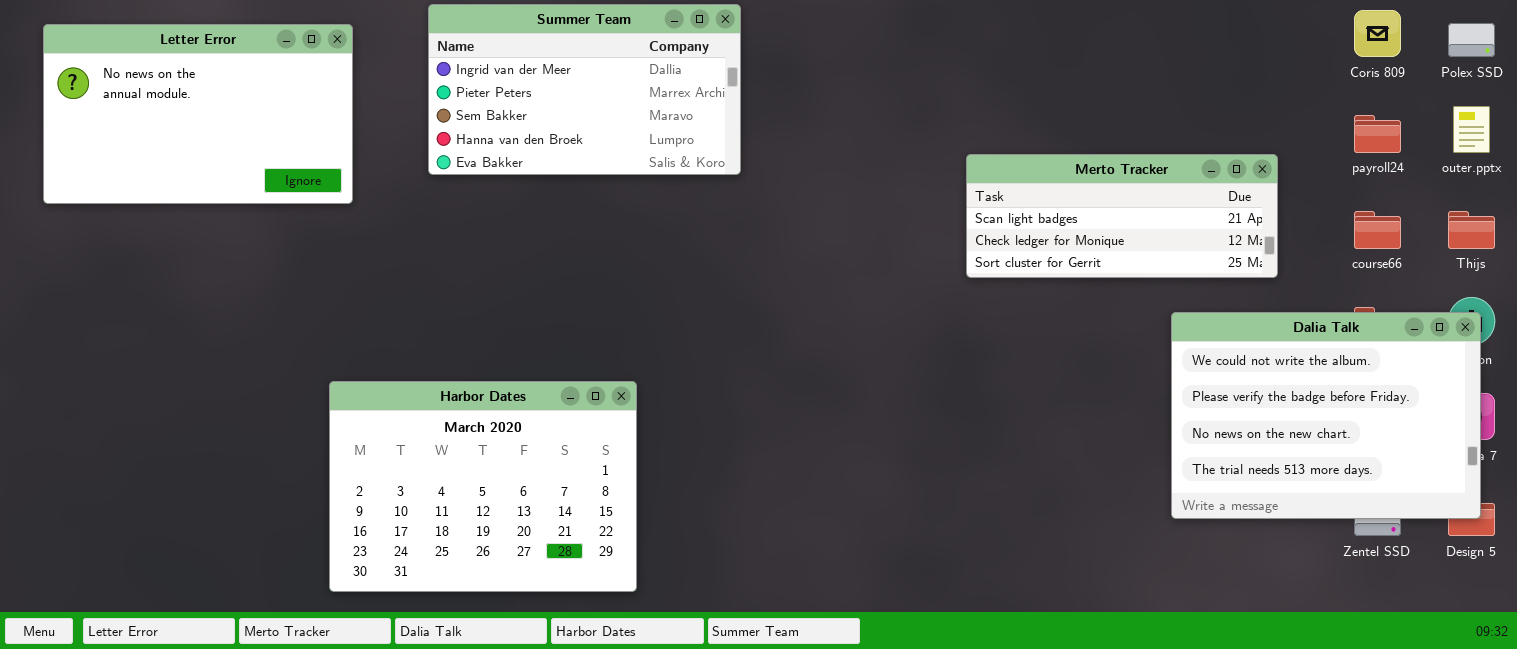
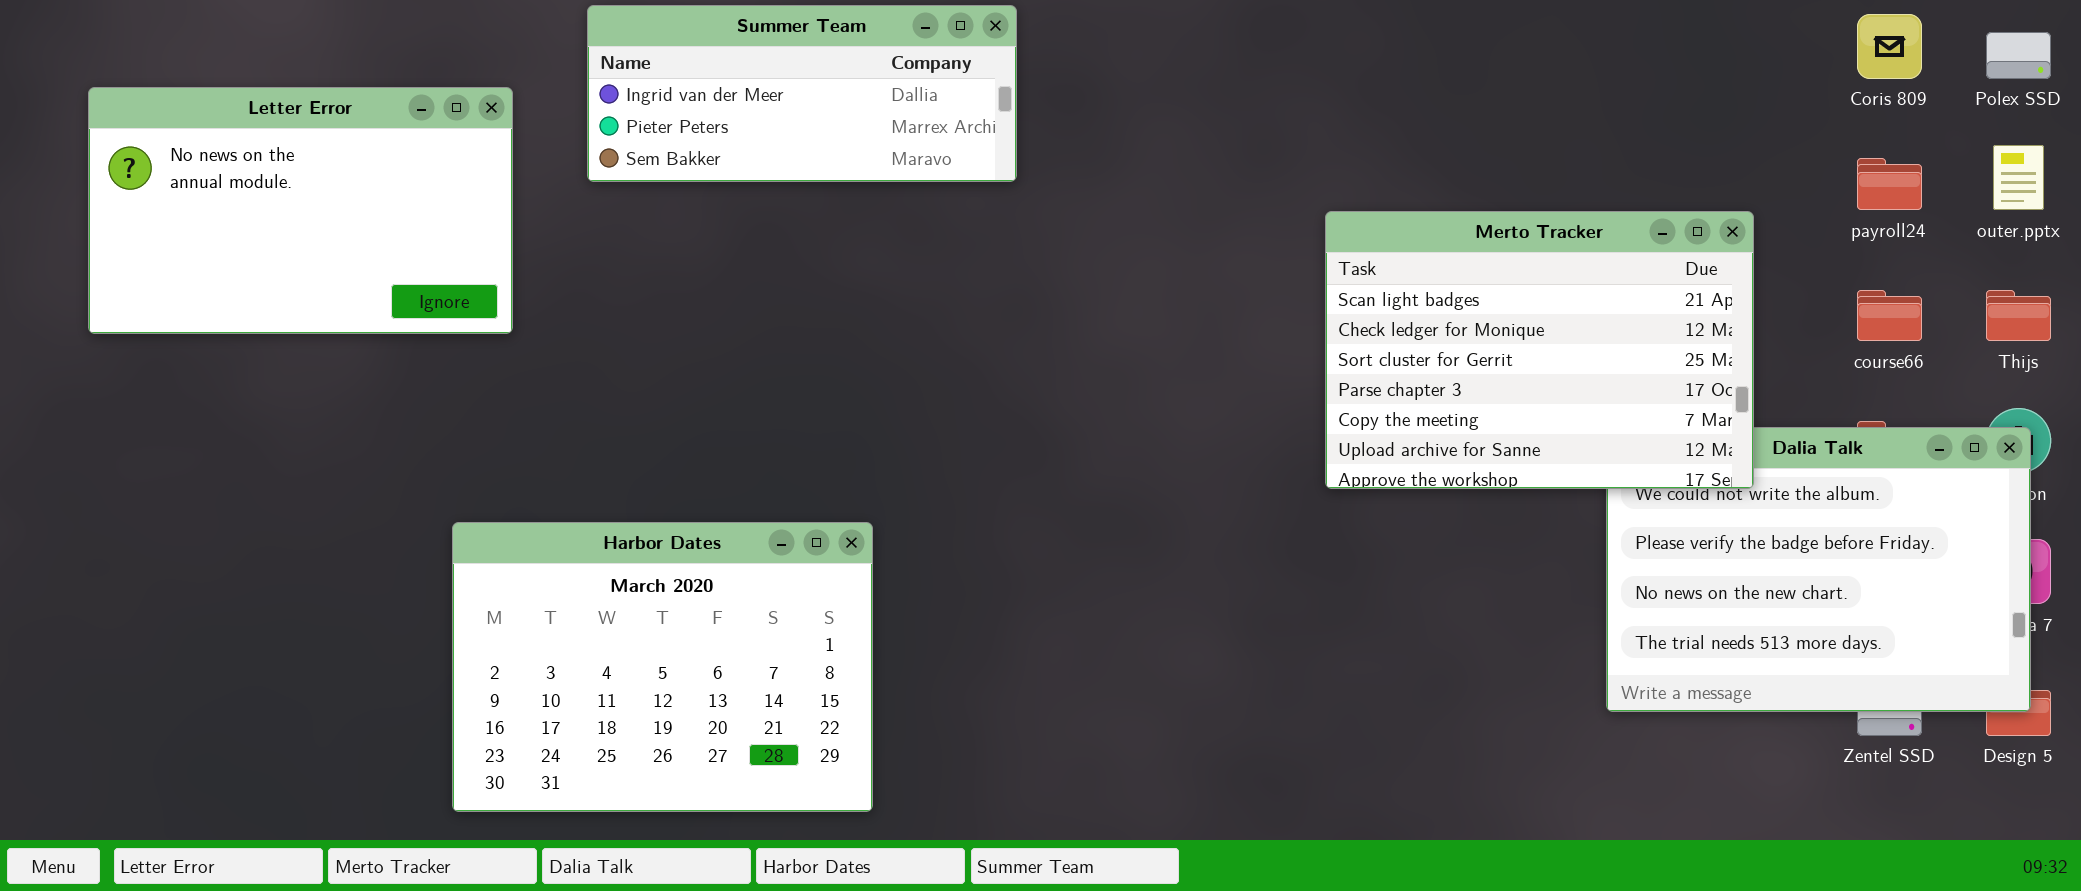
Summer Team: [428,4,741,175] -> [587,5,1017,182], resized
Letter Error: [43,24,353,204] -> [88,87,513,334], moved
Merto Tracker: [966,154,1278,278] -> [1325,211,1754,489], resized

